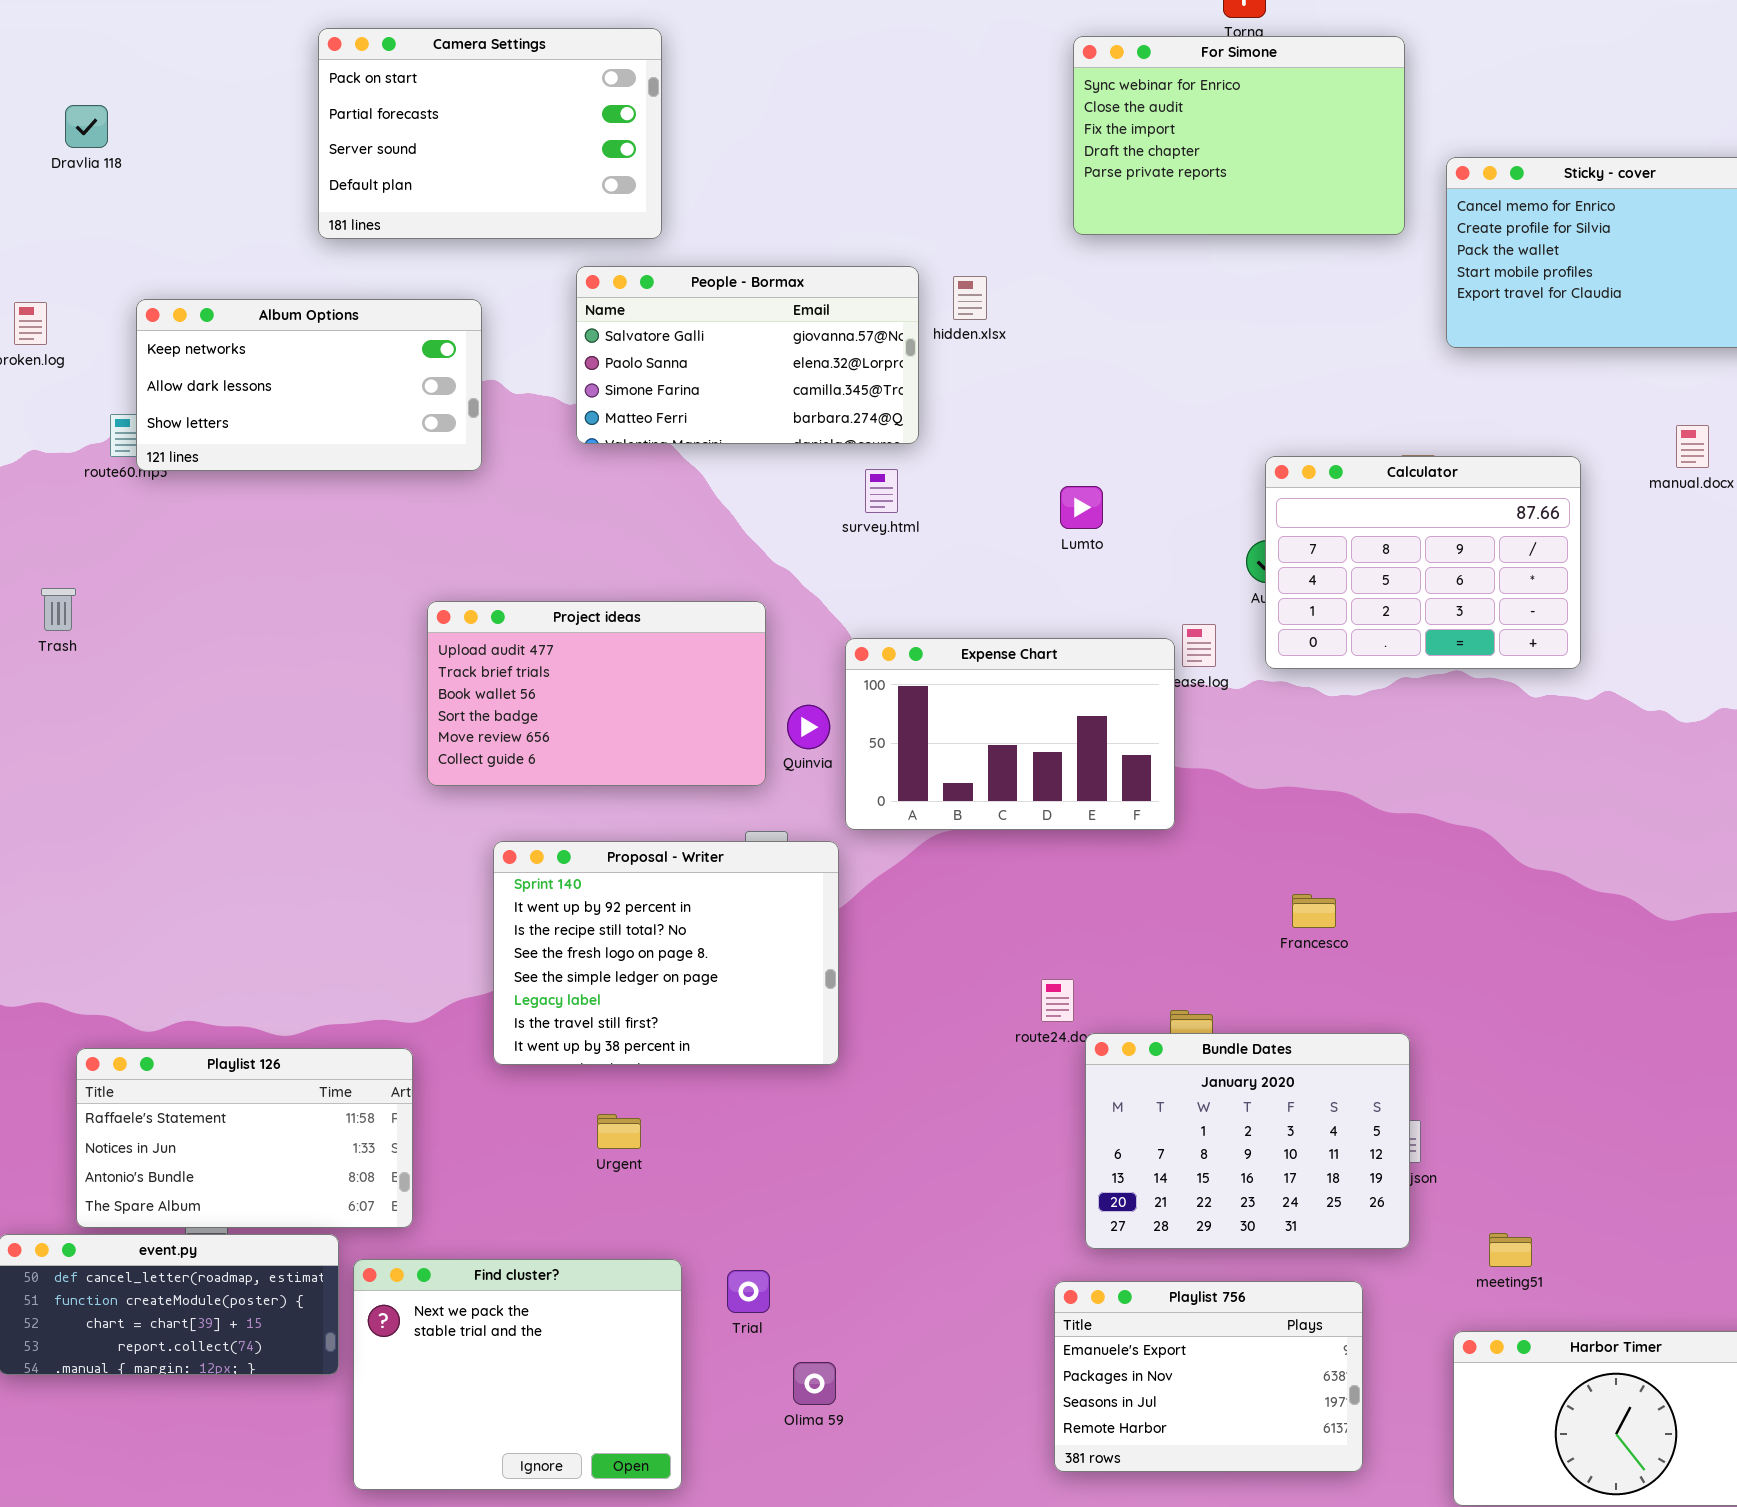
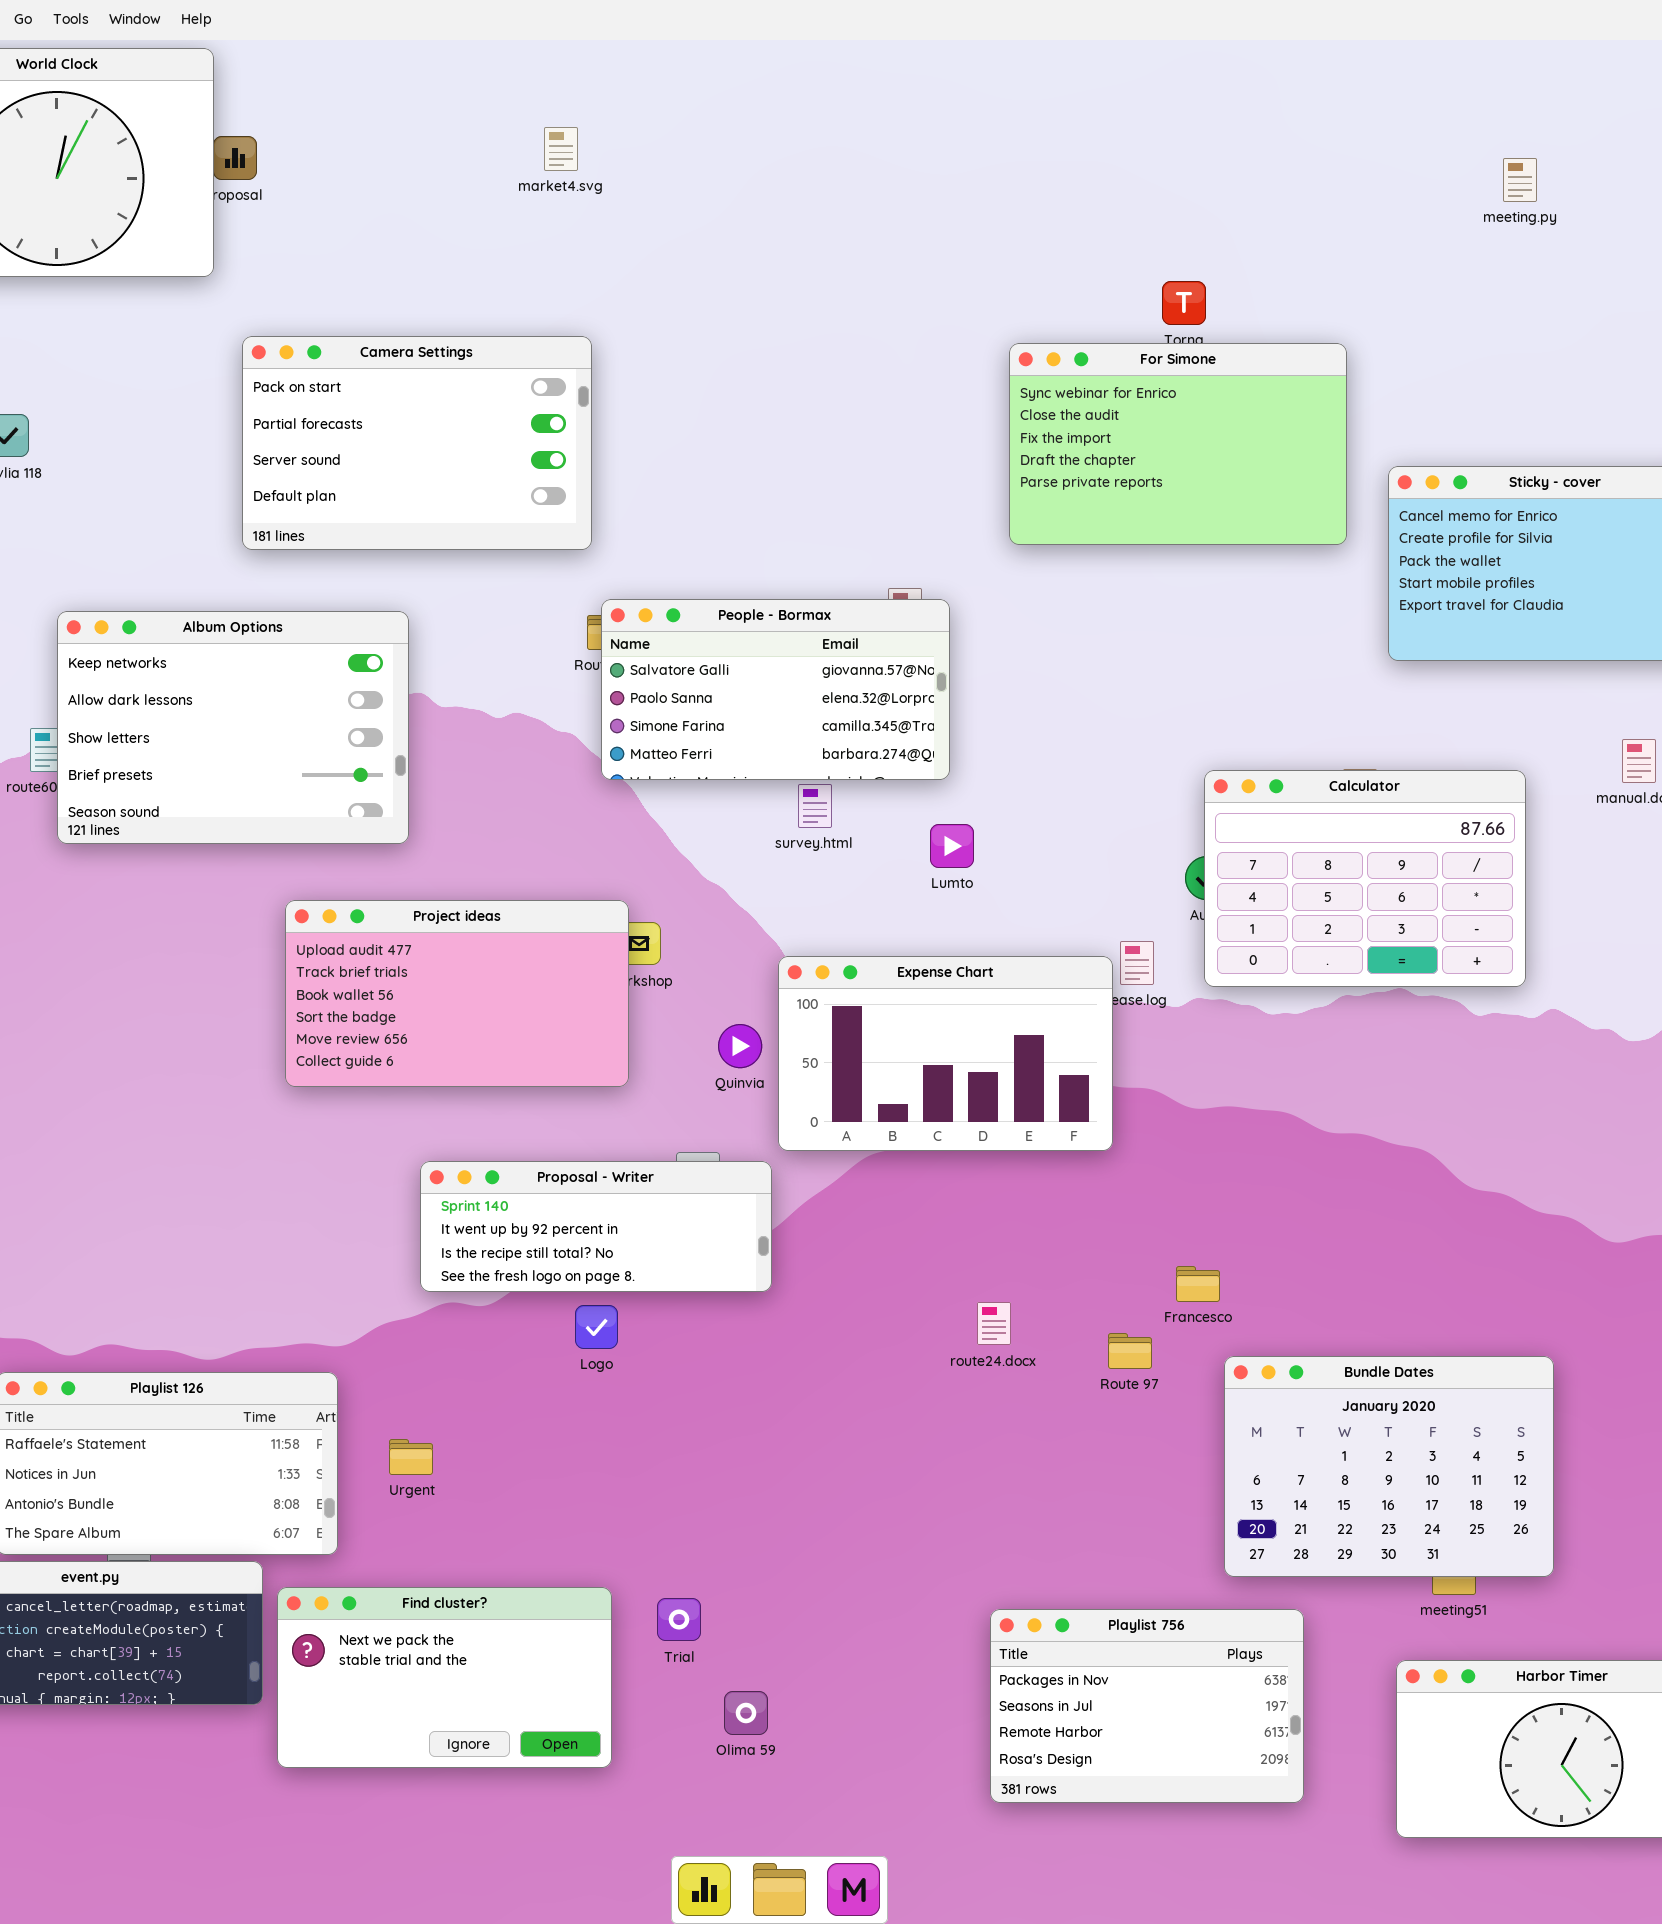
People - Bormax: [576,266,919,444] -> [601,599,950,780], moved
Album Options: [136,299,482,471] -> [57,611,409,844], resized
Lumto: [1060,486,1103,529] -> [930,824,974,868], moved
Project ideas: [427,601,766,786] -> [285,900,629,1087], moved
Proposal - Writer: [493,841,839,1065] -> [420,1161,772,1292], resized
Francesco: [1292,894,1336,928] -> [1176,1266,1220,1302], moved
Bundle Dates: [1085,1033,1410,1249] -> [1224,1356,1554,1577], moved
Urgent: [597,1114,641,1149] -> [389,1439,433,1475], moved
Find cluster?: [353,1259,682,1490] -> [277,1587,612,1768], resized
Playlist 756: [1054,1281,1363,1472] -> [990,1609,1304,1803], scrolled down 1 row

